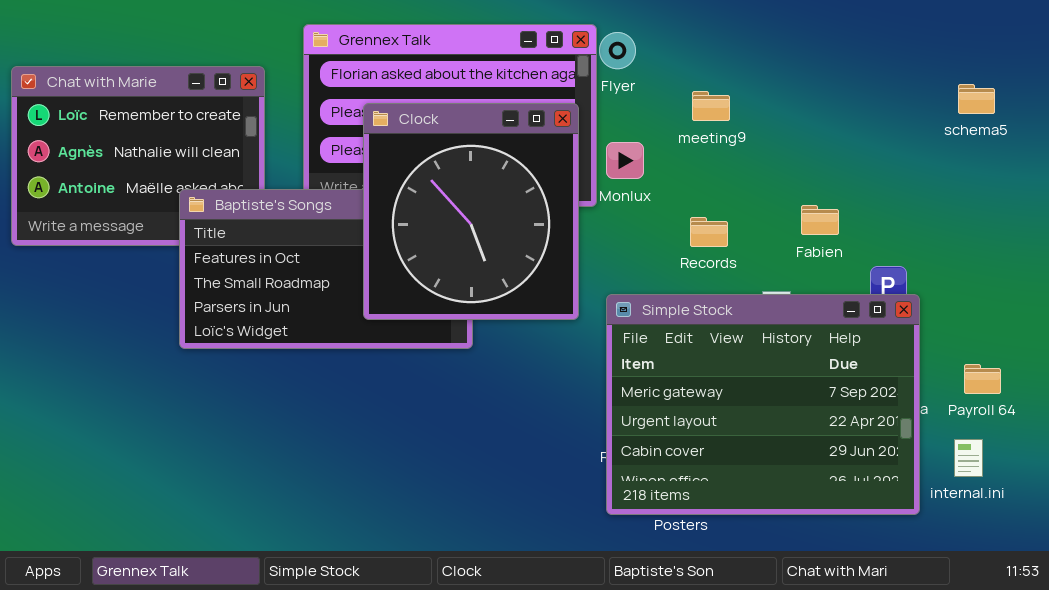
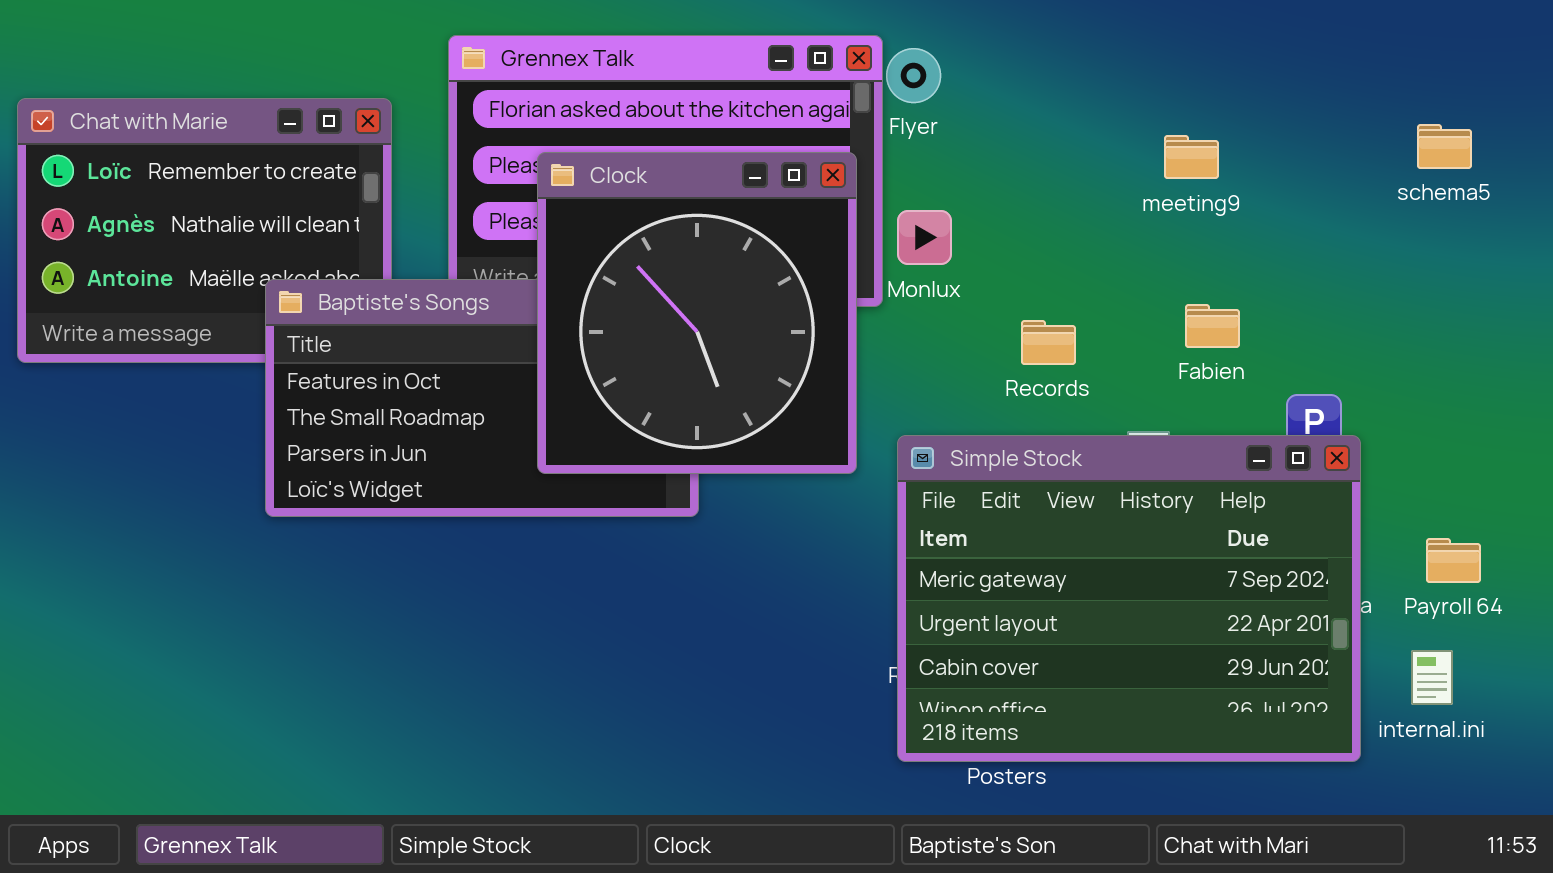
meeting9: [692,91,730,121] -> [1164,135,1219,179], moved

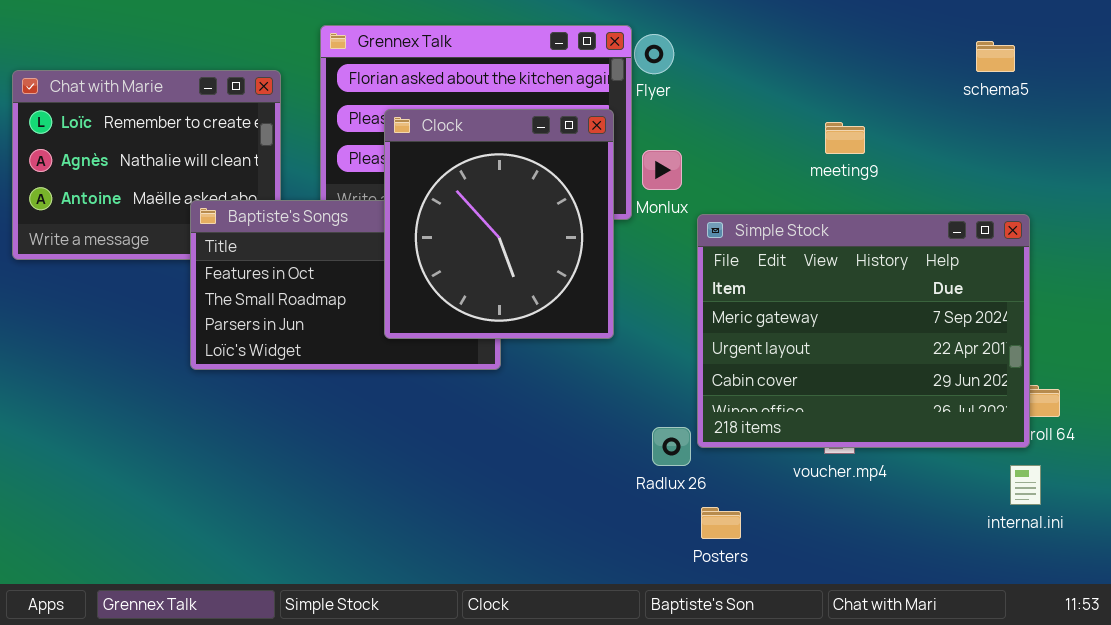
schema5: [1417,124,1472,169] -> [976,41,1015,72], moved
meeting9: [1164,135,1219,179] -> [825,122,865,154], moved
Simple Stock: [897,435,1361,762] -> [697,214,1030,448], moved

